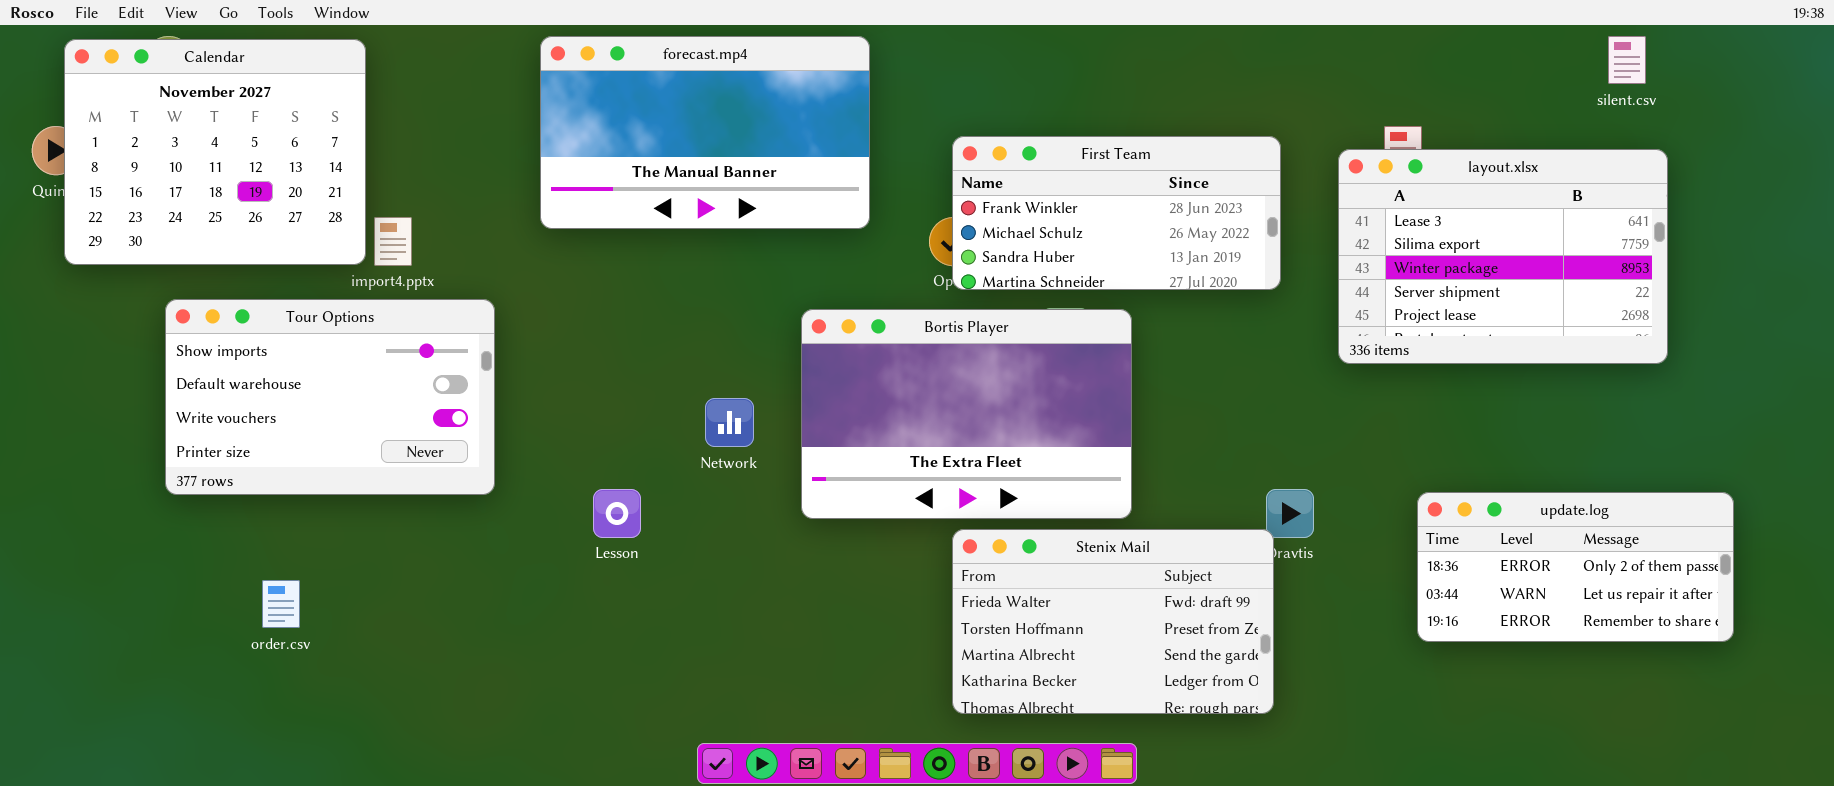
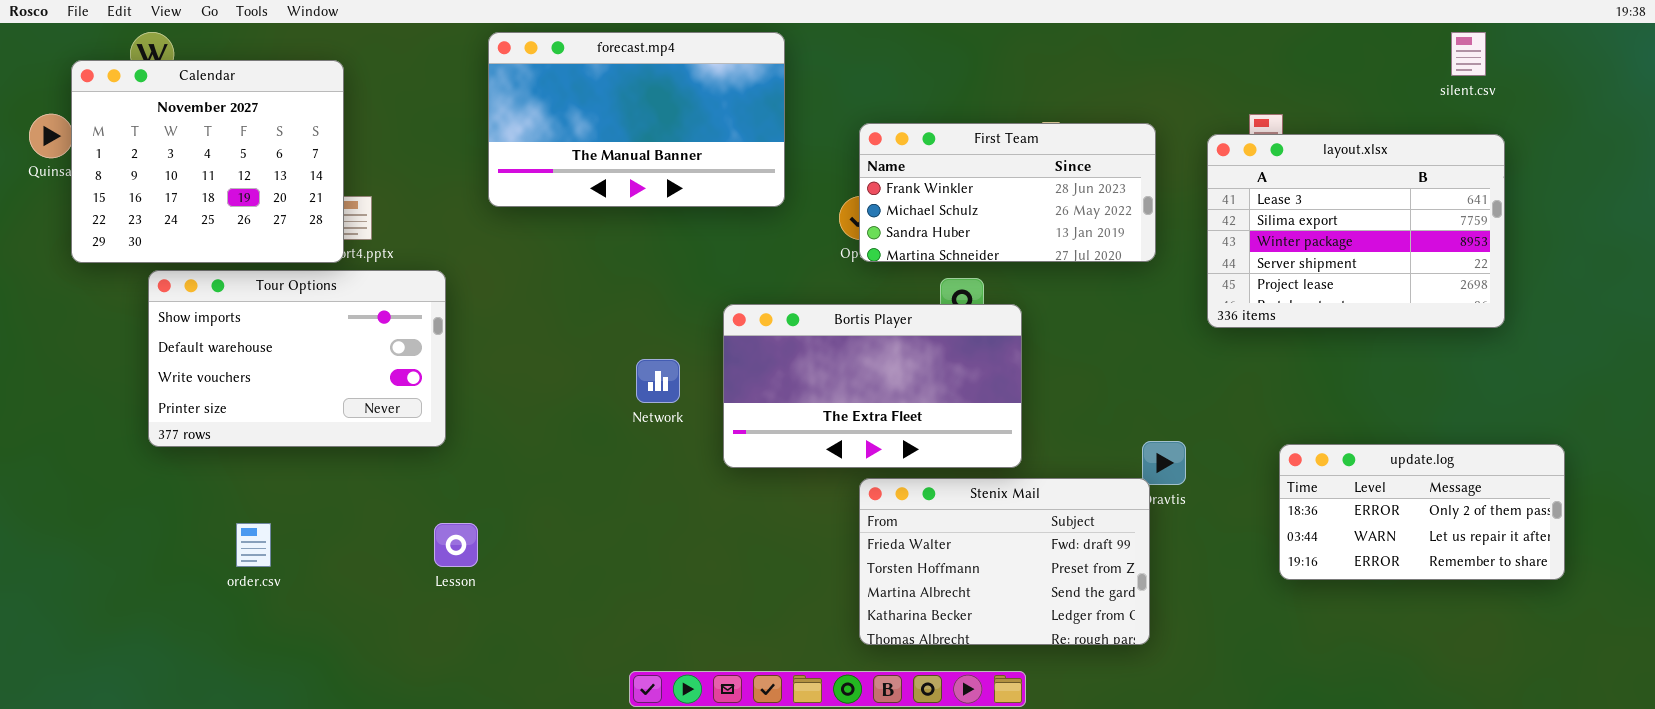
Calendar: [64,39,366,265] -> [71,60,344,263], moved
Bortis Player: [801,309,1132,519] -> [723,304,1022,468], resized
Lesson: [593,489,641,538] -> [434,523,478,567], moved

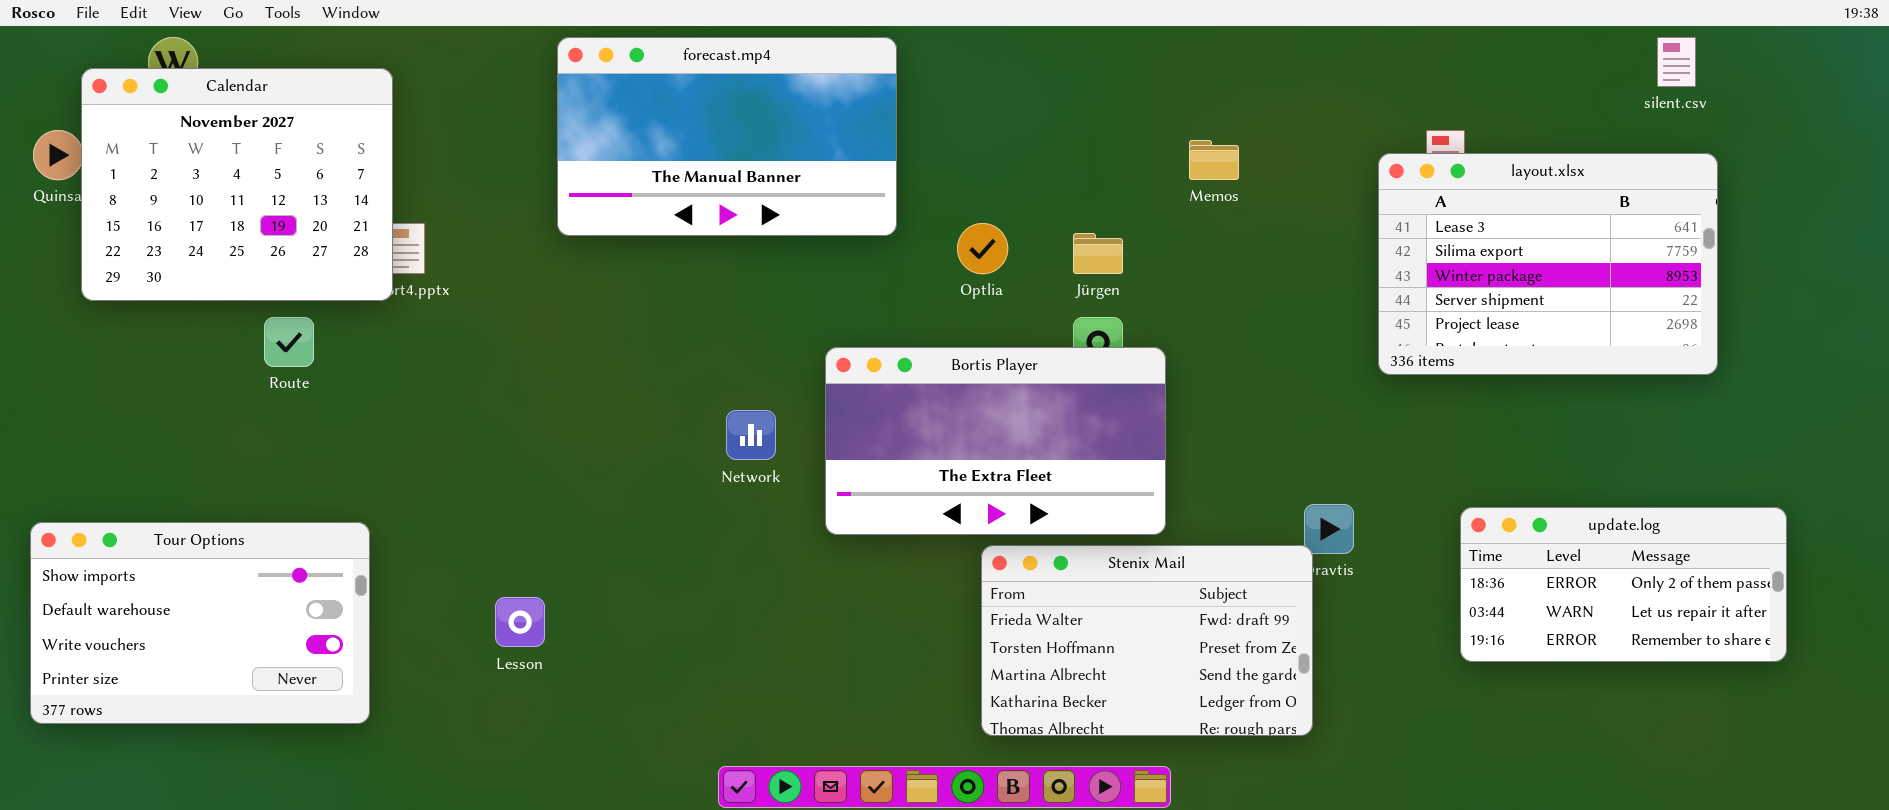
First Team: [859,123,1156,262] -> none, closed
Tour Options: [148,270,446,447] -> [30,522,370,724], moved

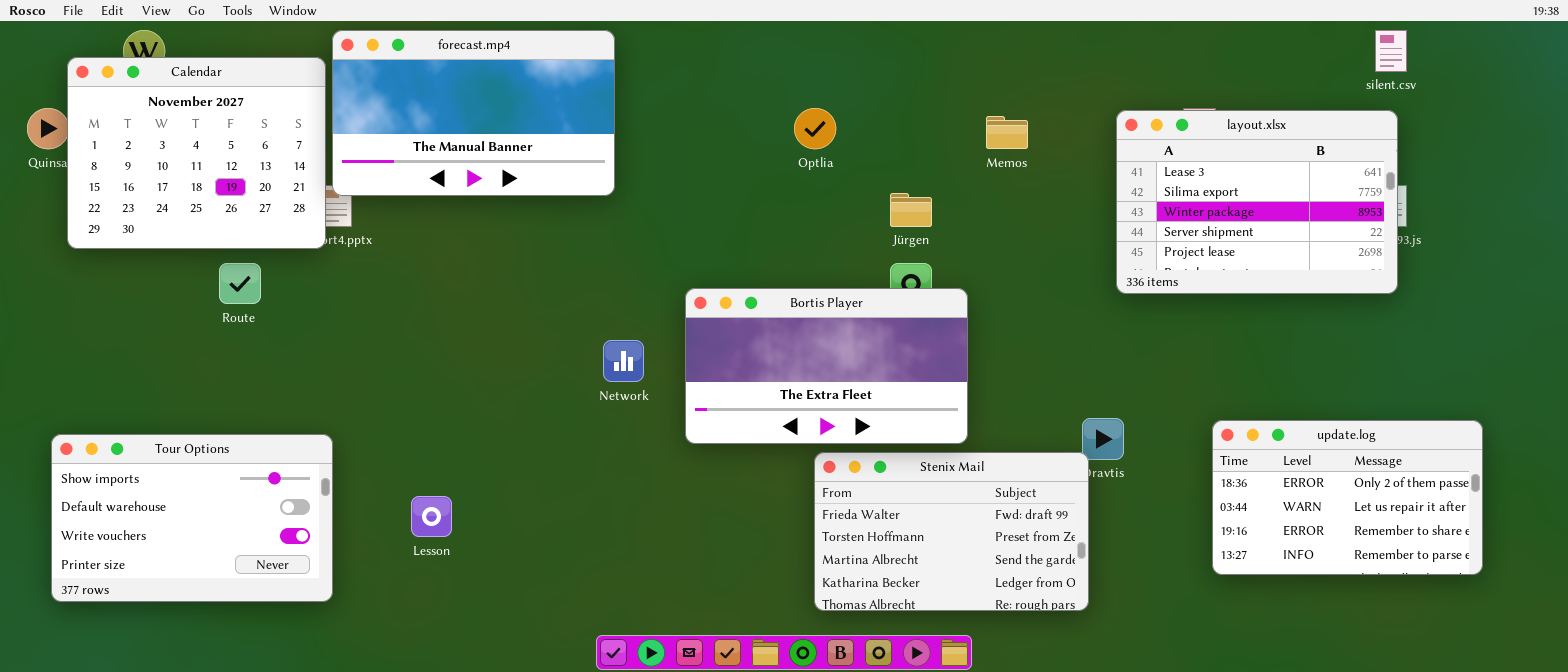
forecast.mp4: [557,37,897,236] -> [332,30,615,196], moved
layout.xlsx: [1378,153,1718,375] -> [1116,110,1398,294], moved
Optlia: [957,223,1008,274] -> [794,108,836,149], moved
update.log: [1460,507,1787,662] -> [1212,420,1483,575], resized
Tour Options: [30,522,370,724] -> [51,434,333,602], moved

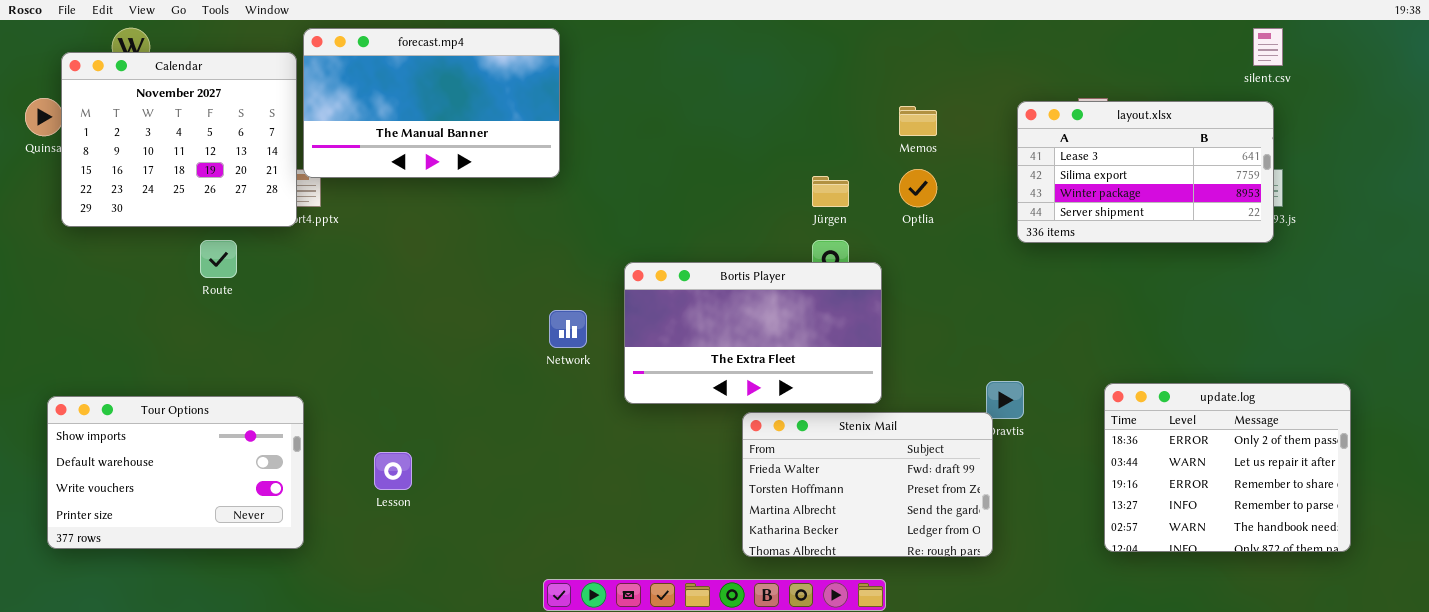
Optlia: [794,108,836,149] -> [899,169,937,207], moved
layout.xlsx: [1116,110,1398,294] -> [1017,101,1274,243], resized
update.log: [1212,420,1483,575] -> [1104,383,1351,552], resized

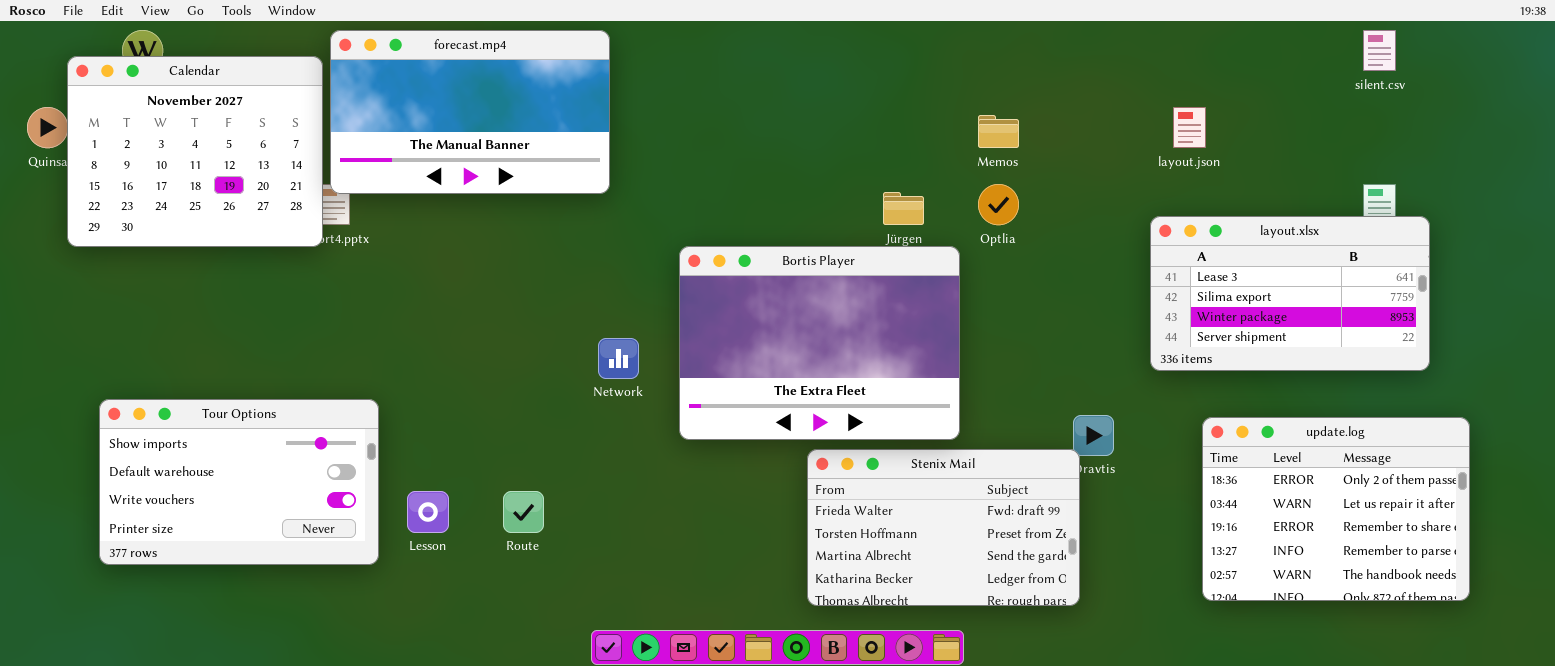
layout.xlsx: [1017,101,1274,243] -> [1150,216,1430,371], moved
Route: [200,240,237,278] -> [503,491,544,533], moved
Bortis Player: [624,262,882,404] -> [679,246,960,440], resized
Tour Options: [47,396,304,549] -> [99,399,379,565], moved

